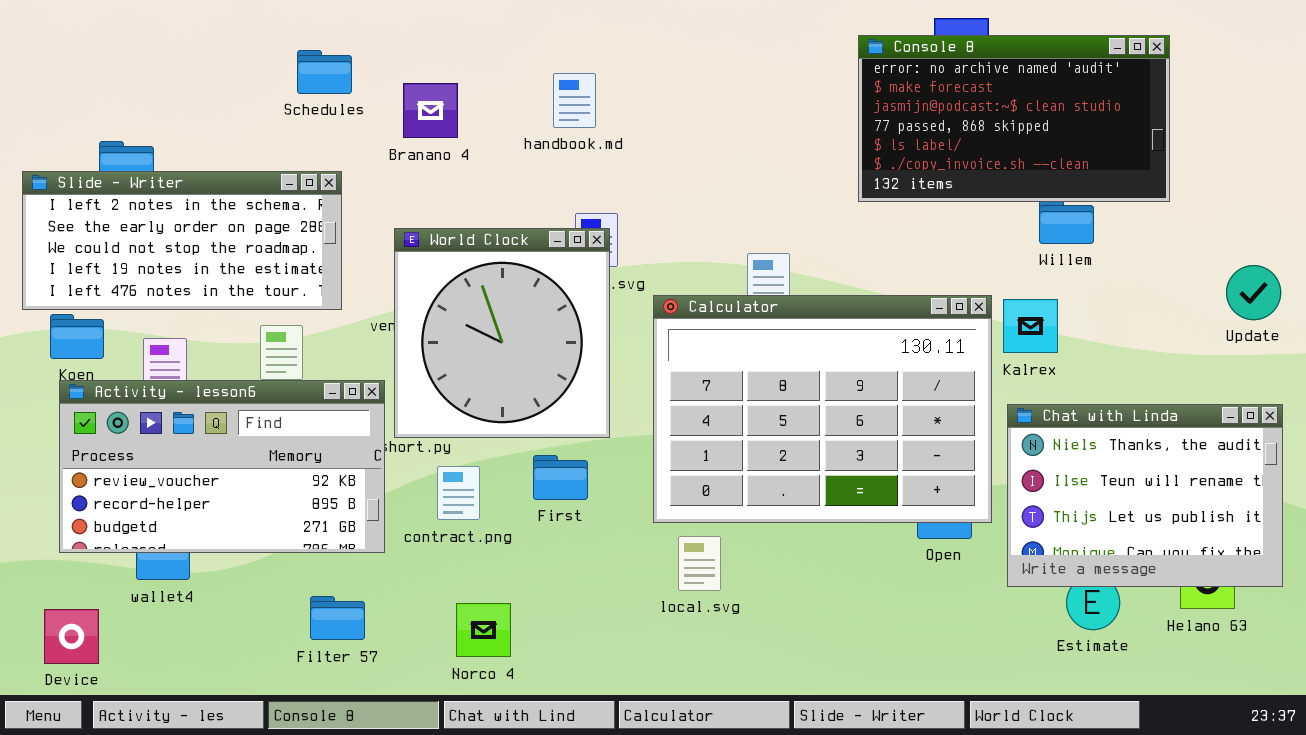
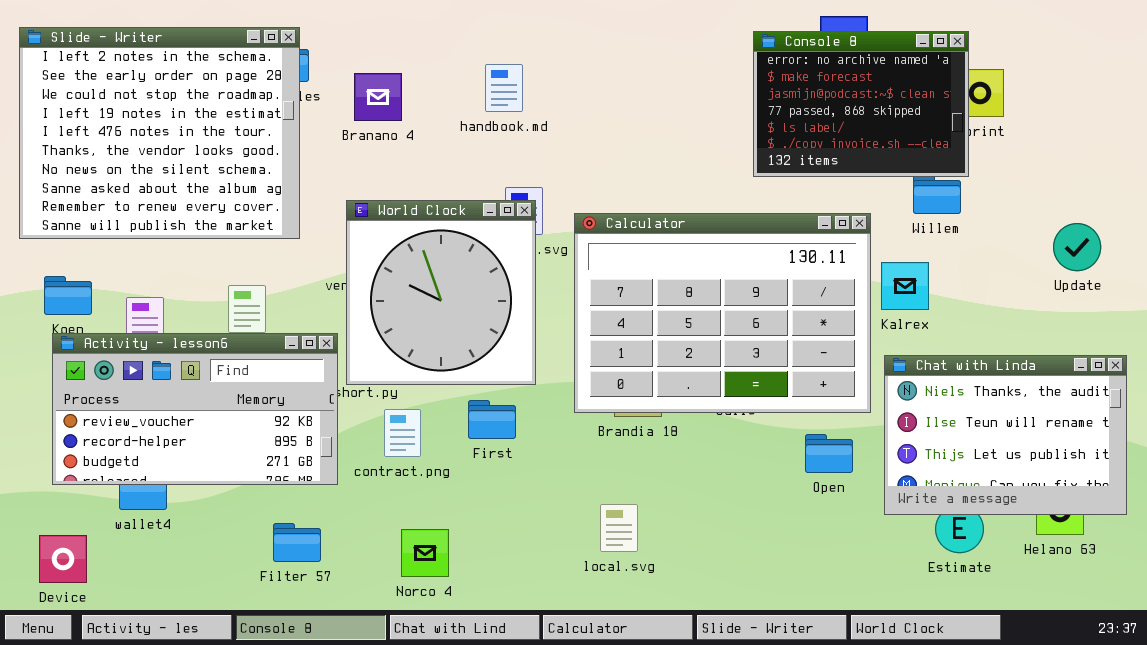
Console 8: [858,35,1170,202] -> [753,31,969,177], resized
Slide - Writer: [22,171,342,310] -> [19,27,300,239], moved, resized
Update: [1226,265,1281,320] -> [1053,223,1101,271], moved
Calculator: [653,295,992,523] -> [574,213,871,413], moved
local.svg: [678,536,721,591] -> [600,504,638,552], moved

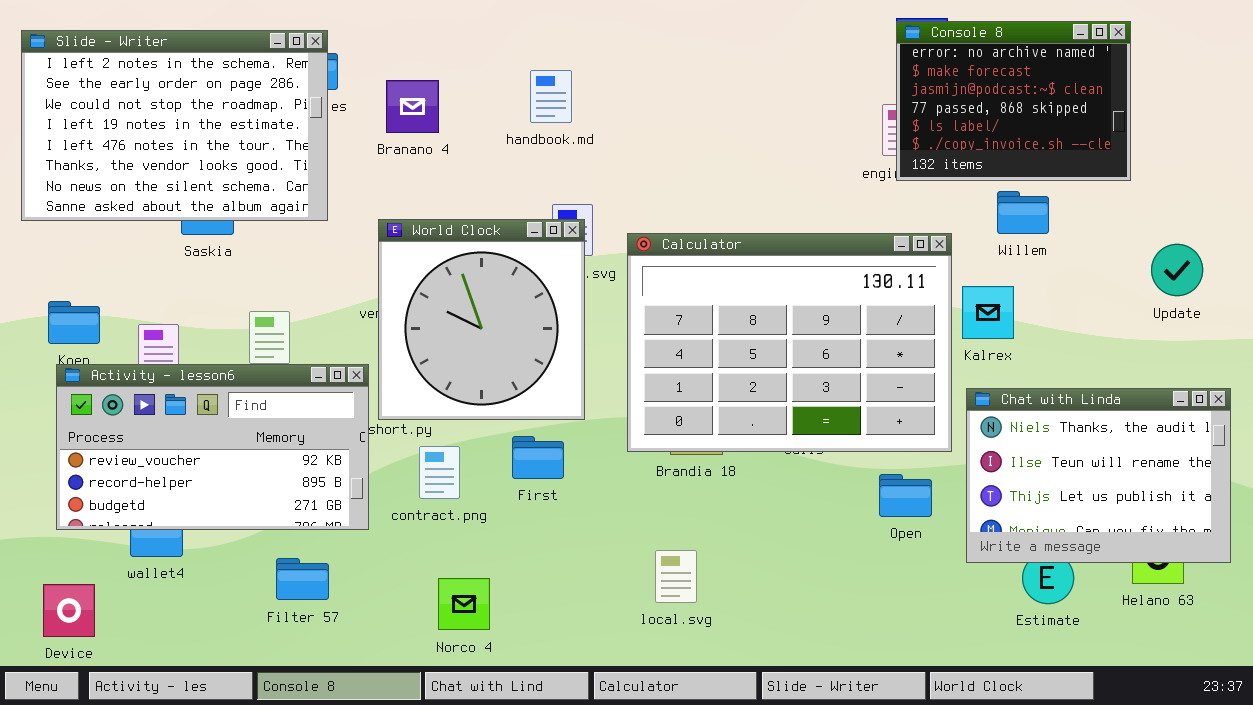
Slide - Writer: [19,27,300,239] -> [21,30,328,221], resized
Console 8: [753,31,969,177] -> [896,21,1131,181], moved
Filter 57: [273,523,321,562] -> [276,558,329,600], moved

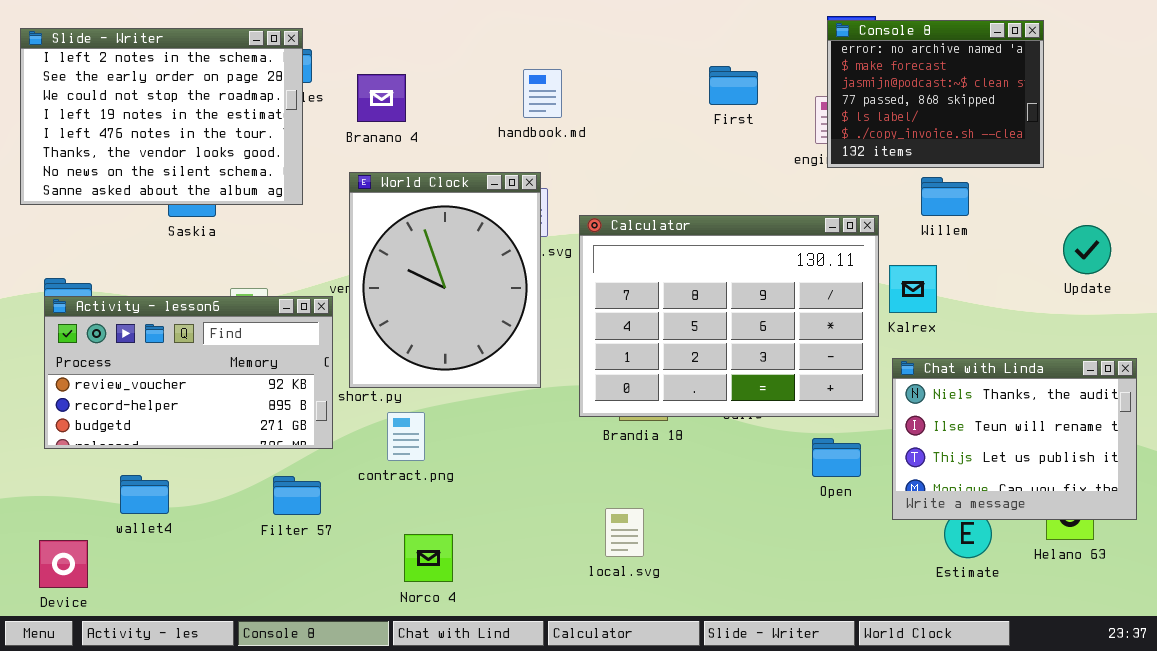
handbook.md: [530,70,572,123] -> [523,69,562,118], moved
World Clock: [378,219,585,420] -> [349,172,541,388], resized
Activity - lesson6: [56,364,369,530] -> [44,296,333,449], moved
First: [512,436,564,479] -> [709,66,758,105], moved
Filter 57: [276,558,329,600] -> [273,476,321,515], moved

